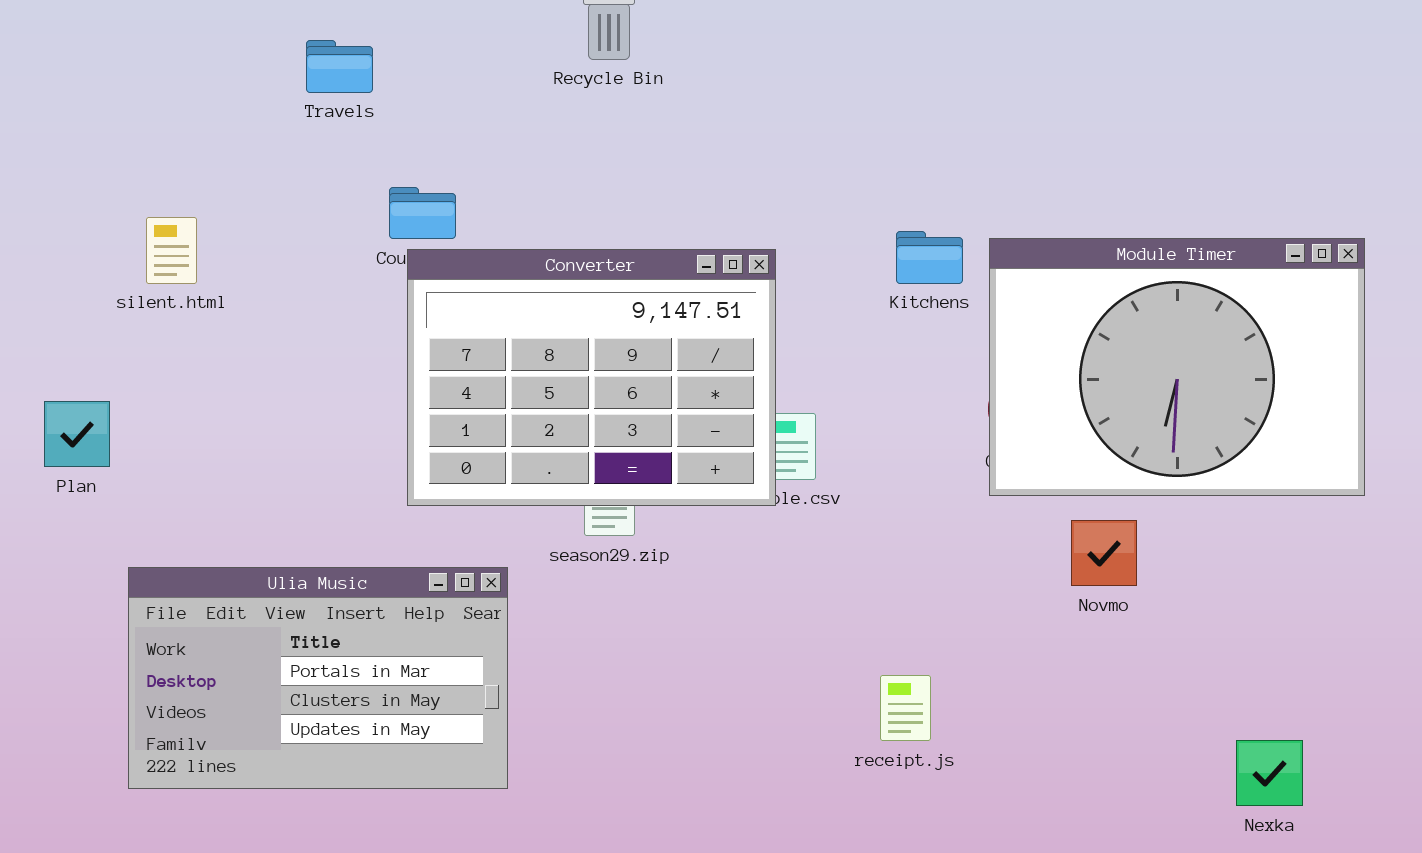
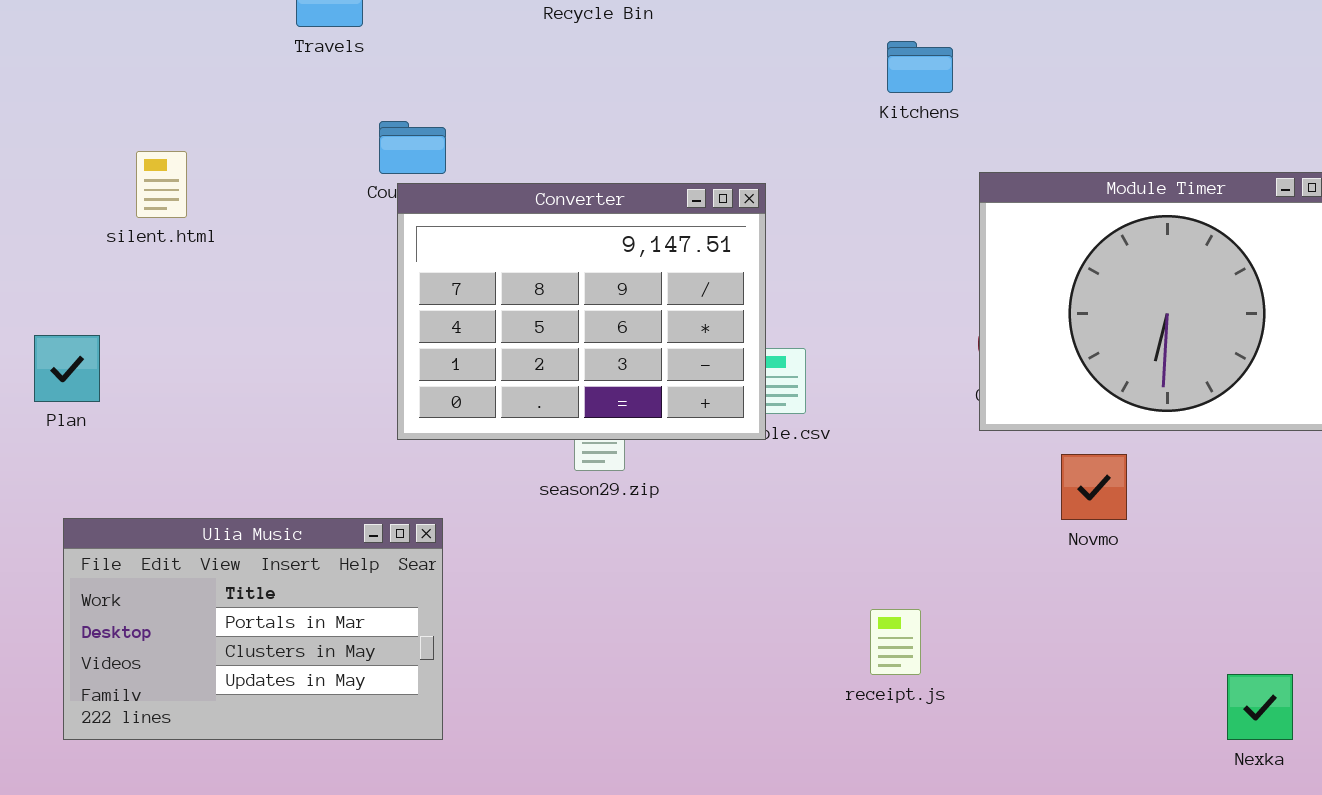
Kitchens: [896,231,963,284] -> [887,41,953,93], moved
Ulia Music: [128,567,508,789] -> [63,518,443,740], moved

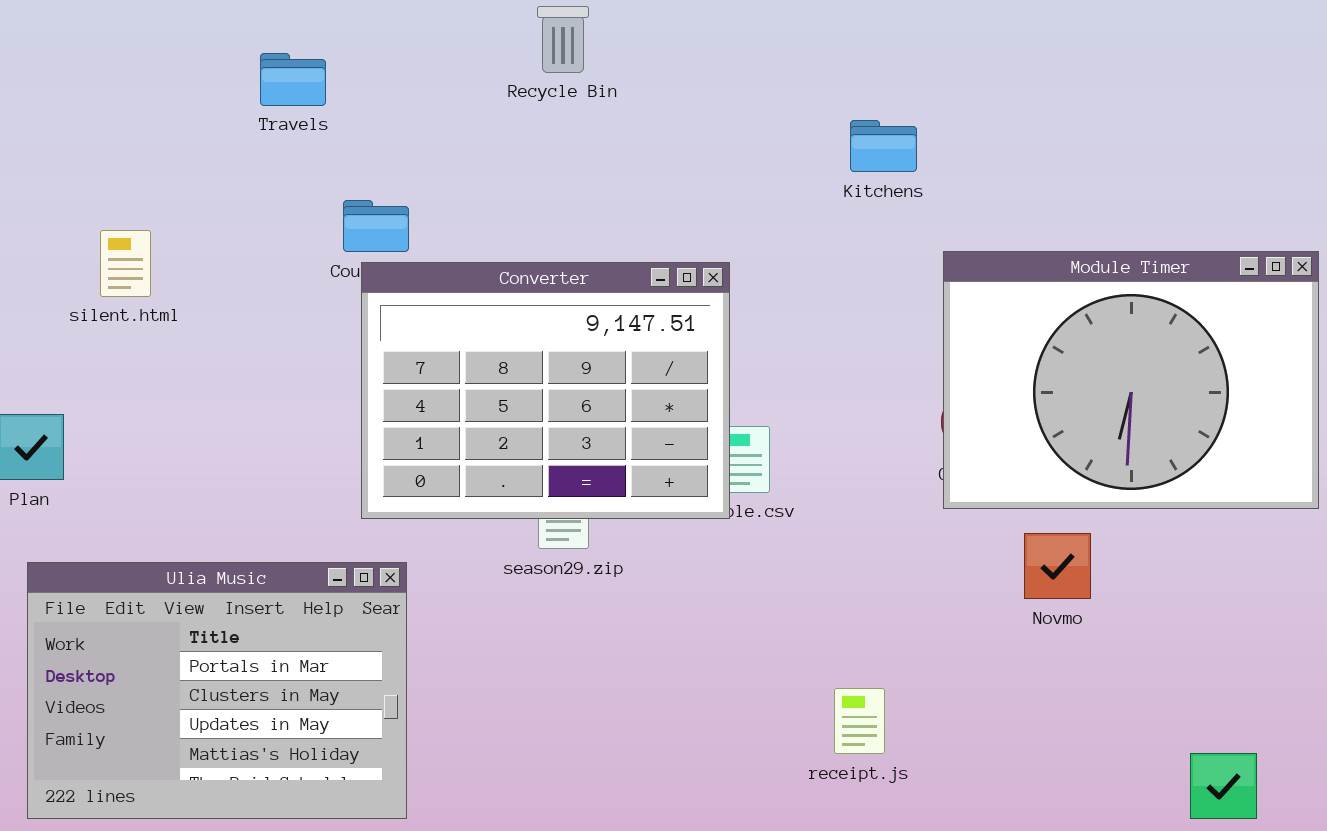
Ulia Music: [63,518,443,740] -> [27,562,407,819], resized

